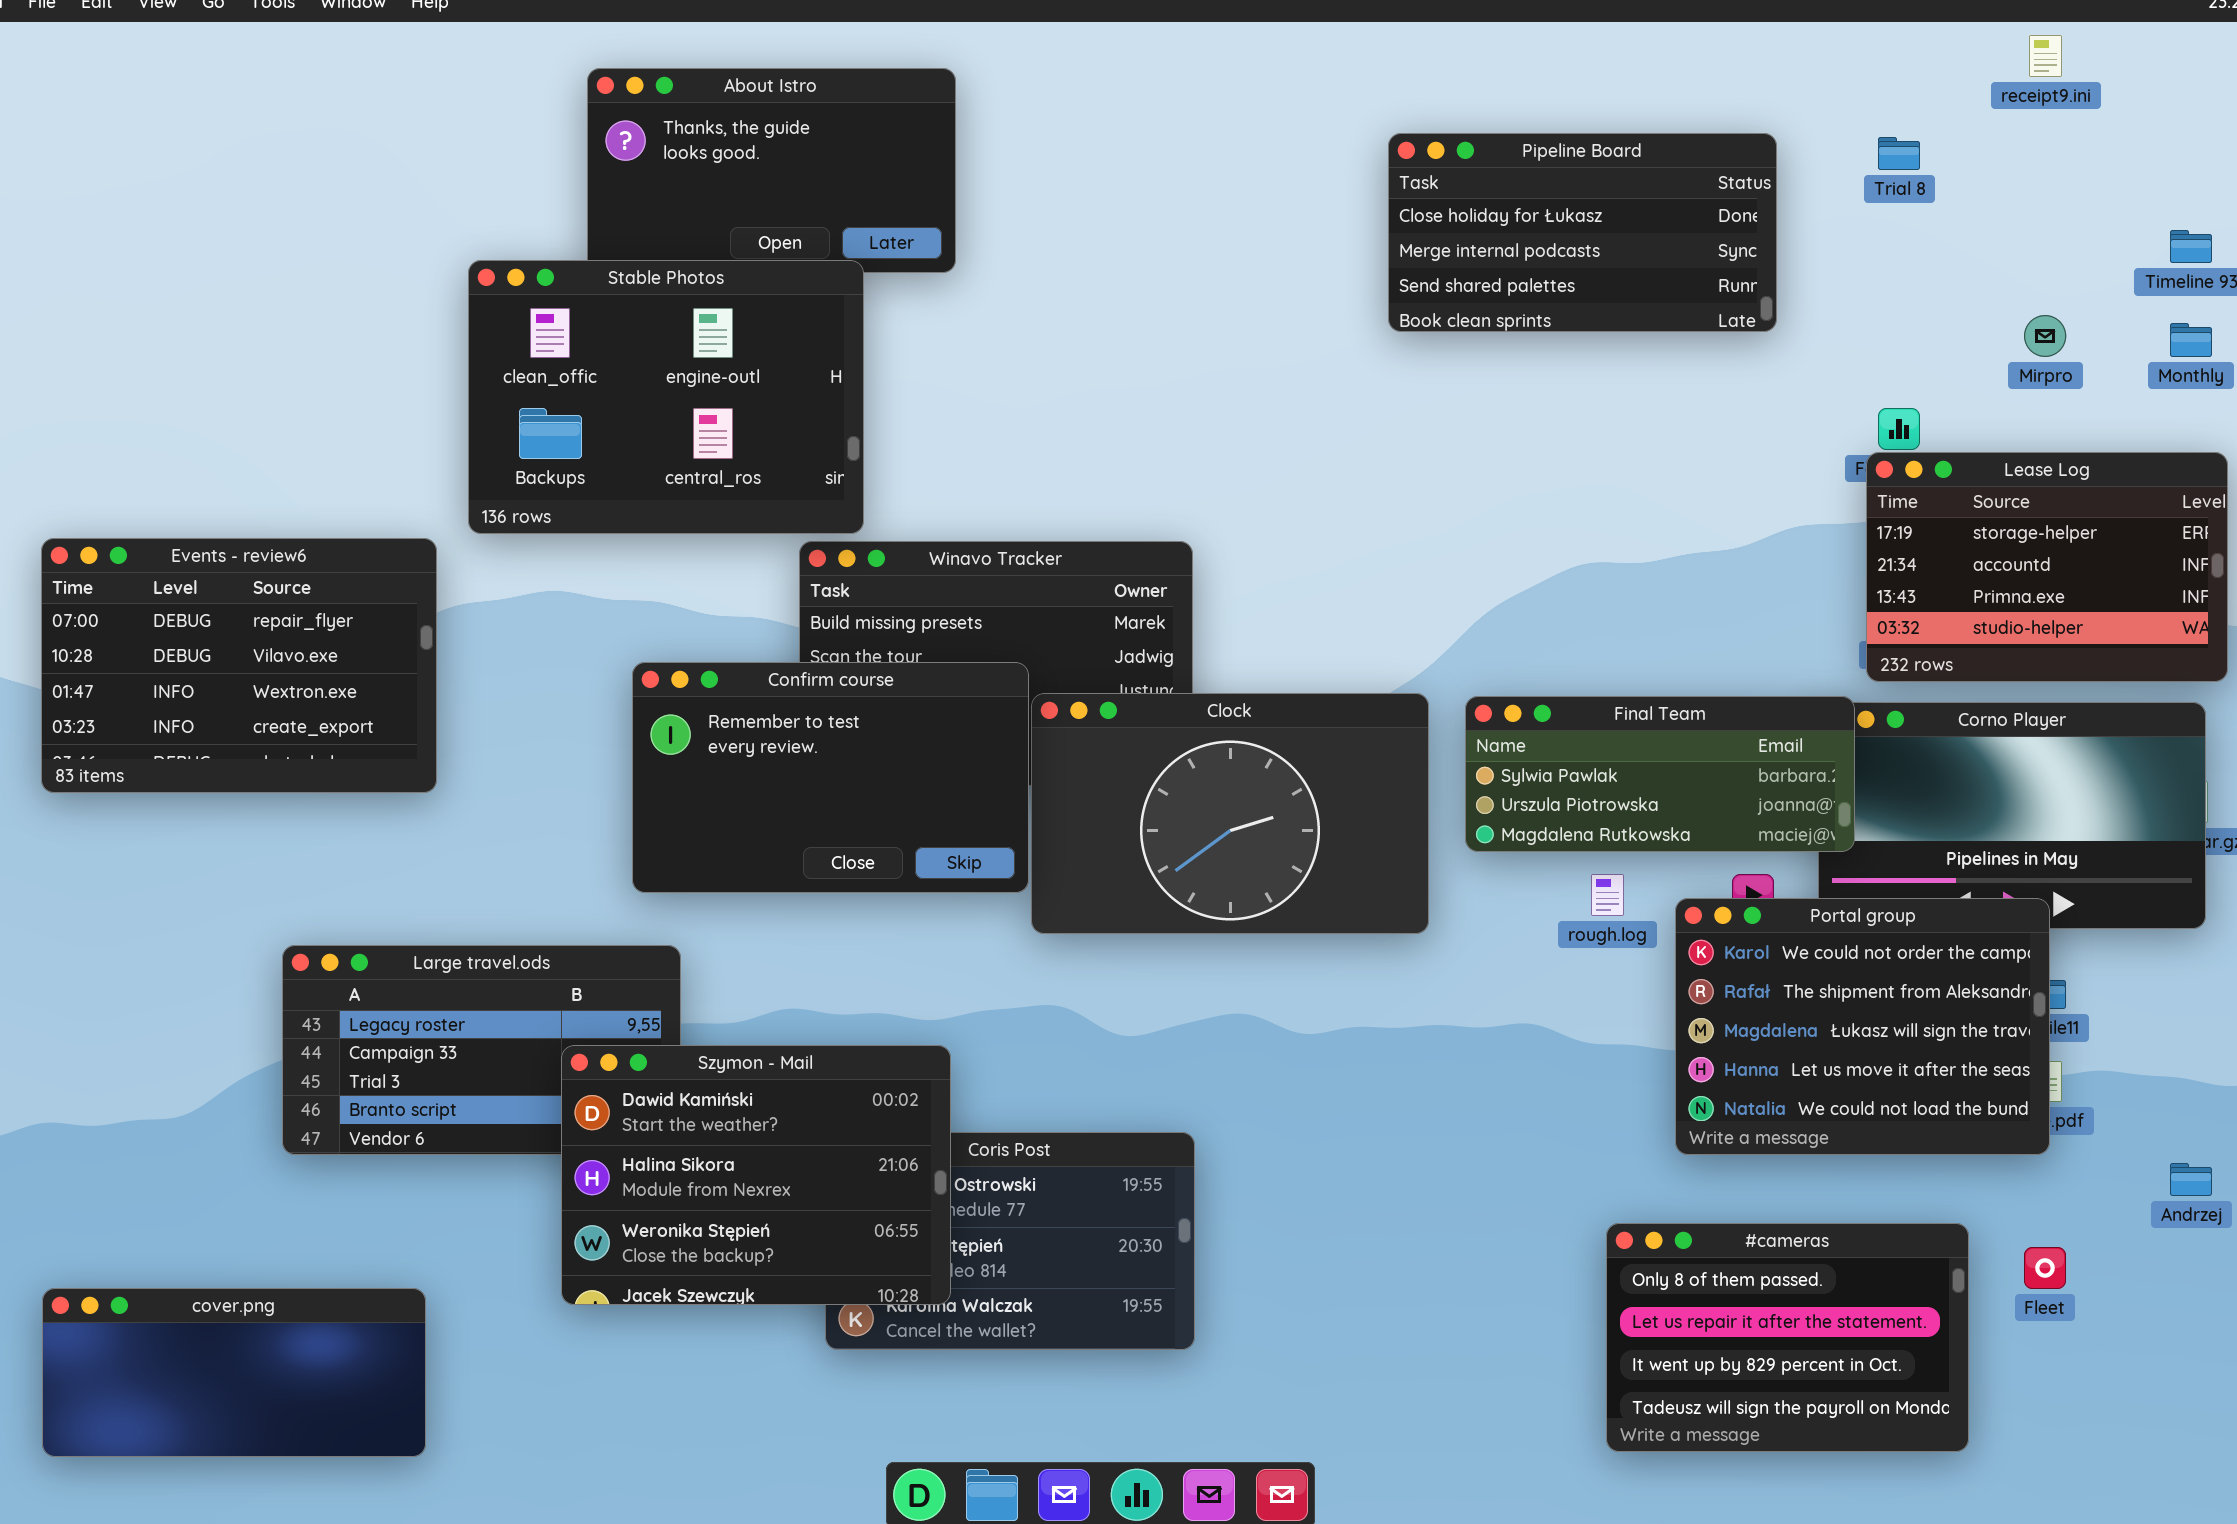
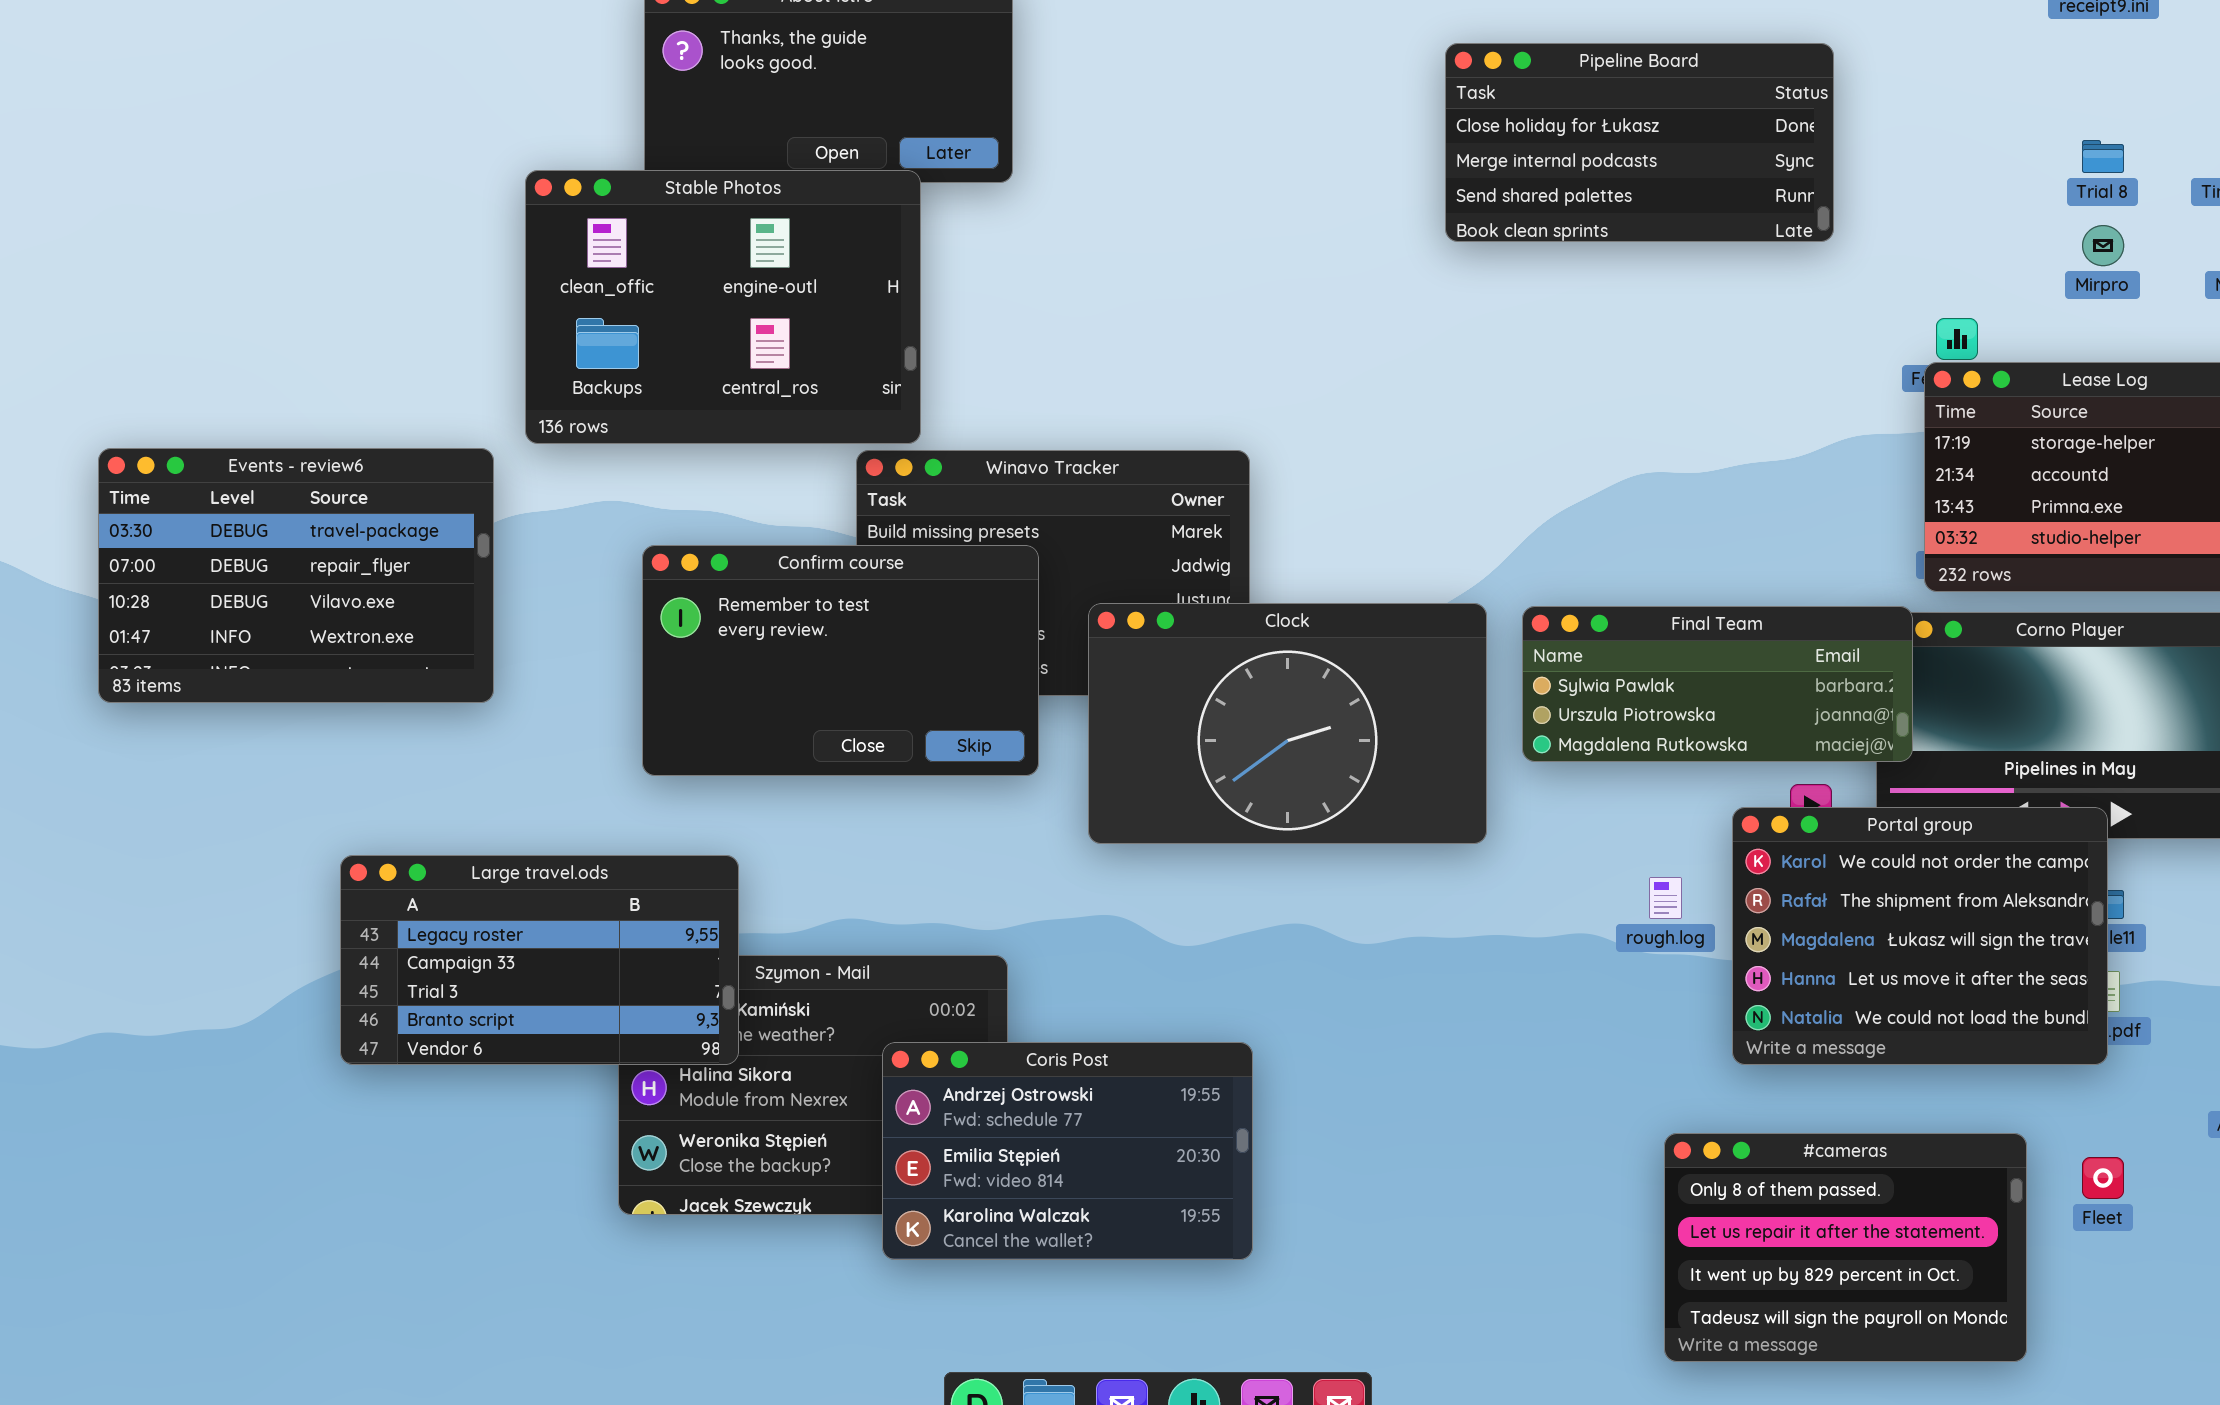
Trial 8: [1878,137,1920,170] -> [2082,140,2124,173], moved
Events - review6: [41,538,437,793] -> [98,448,494,703], scrolled up 1 row
Confirm course: [632,662,1029,893] -> [642,545,1039,776], moved
rough.log: [1591,874,1624,916] -> [1649,877,1682,919], moved
Large travel.ods: [282,945,681,1155] -> [340,855,739,1065], raised
Coris Post: [825,1132,1195,1350] -> [882,1042,1253,1260], raised
cover.png: [42,1288,426,1457] -> none, closed

